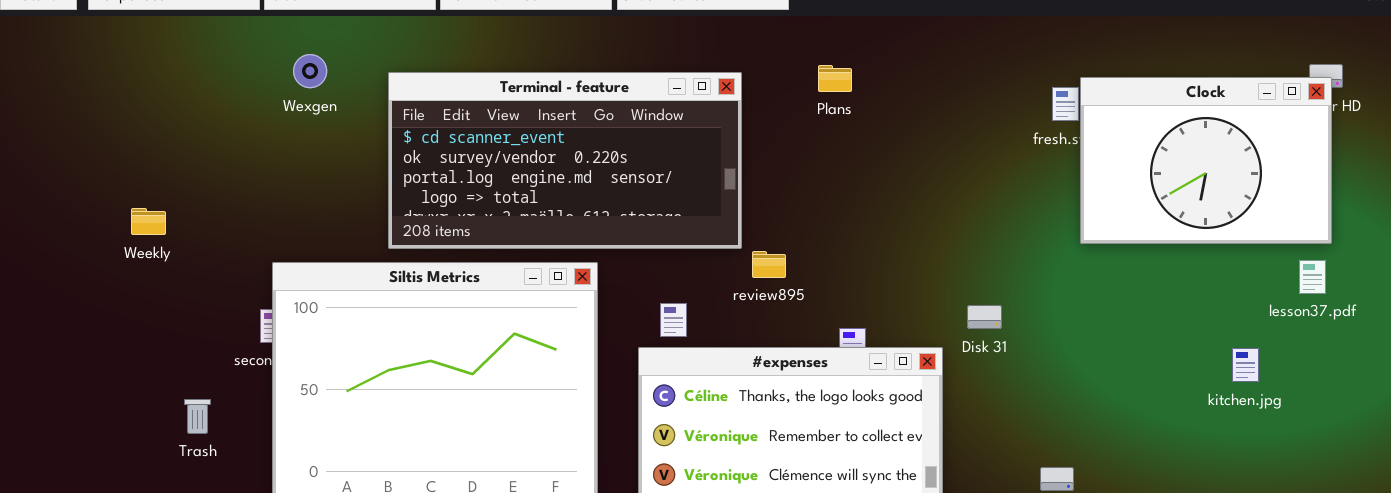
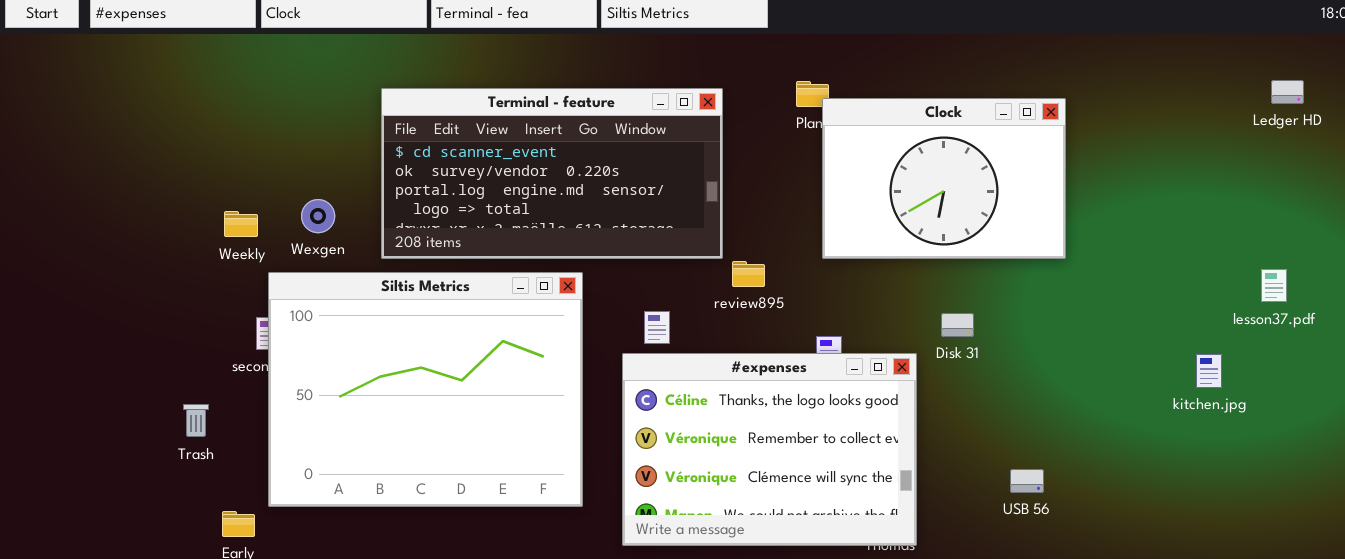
Wexgen: [293,54,327,88] -> [301,199,335,233], moved
Clock: [1080,77,1332,244] -> [822,98,1066,259], moved
Weekly: [131,208,166,235] -> [224,211,258,237], moved

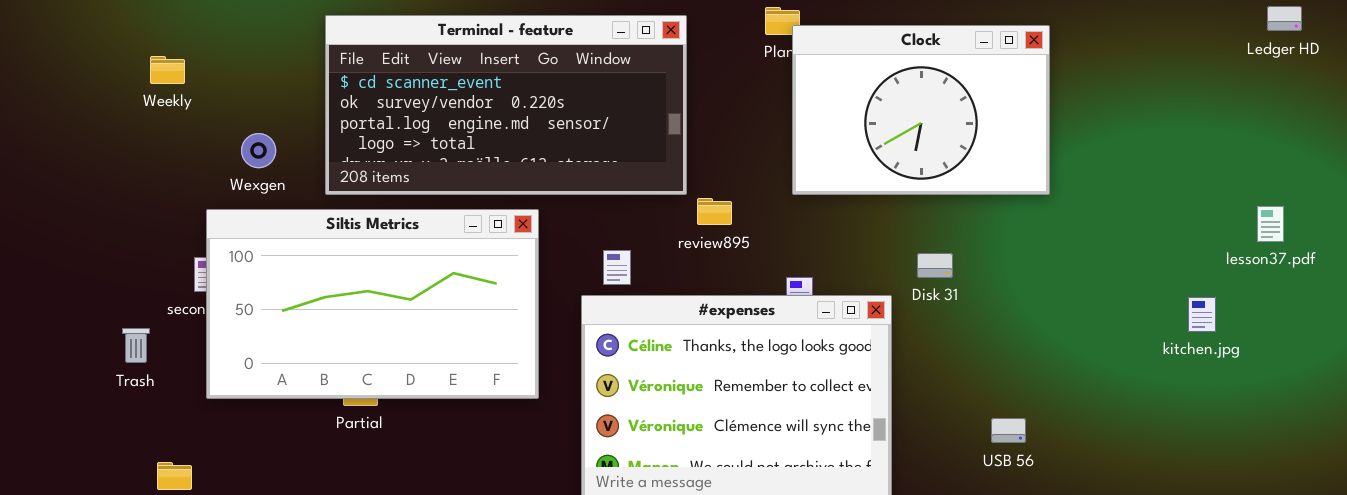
Weekly: [224,211,258,237] -> [150,56,185,84], moved
Siltis Metrics: [268,272,583,507] -> [206,209,539,399], resized
Trash: [183,404,209,437] -> [122,328,150,363], moved

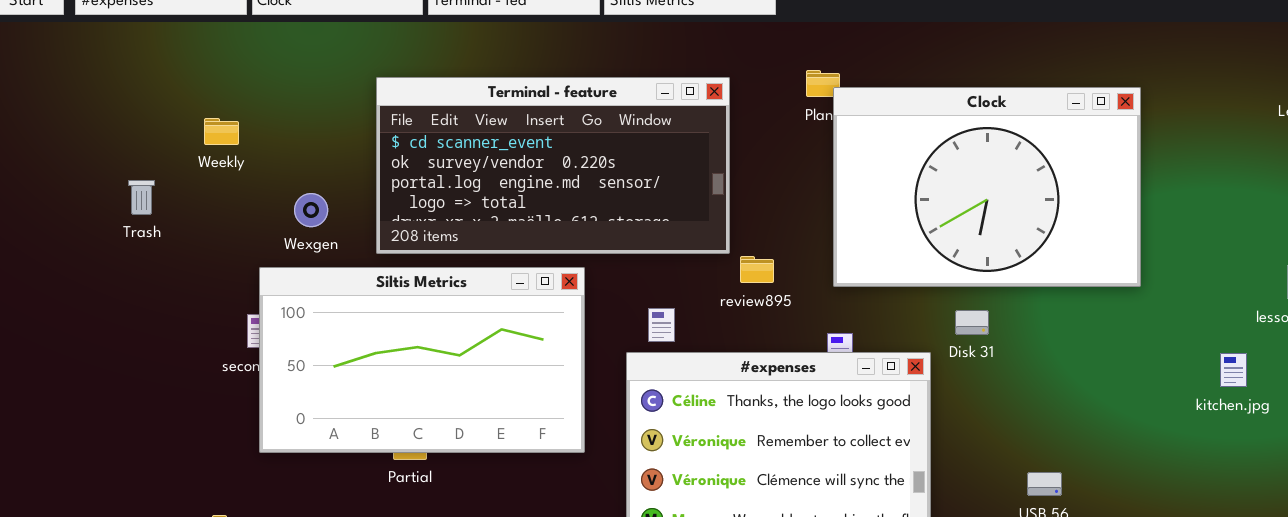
Clock: [792,25,1050,195] -> [833,87,1141,287], resized
Trash: [122,328,150,363] -> [128,180,155,215], moved

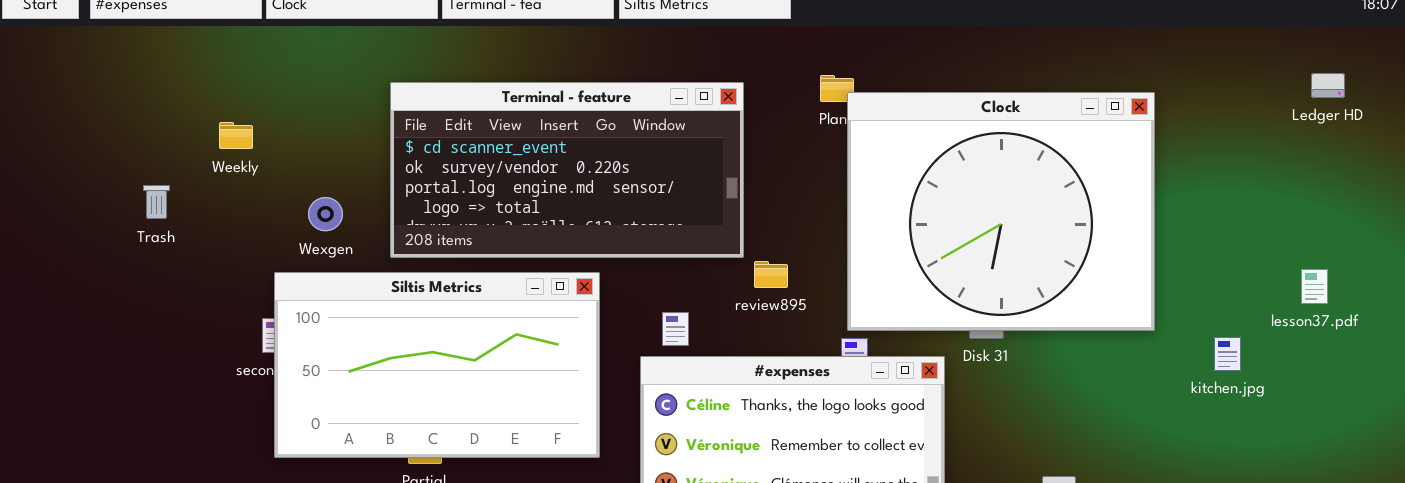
Clock: [833,87,1141,287] -> [847,92,1155,331], resized
kitchen.jpg: [1220,353,1247,387] -> [1214,337,1241,371], moved

